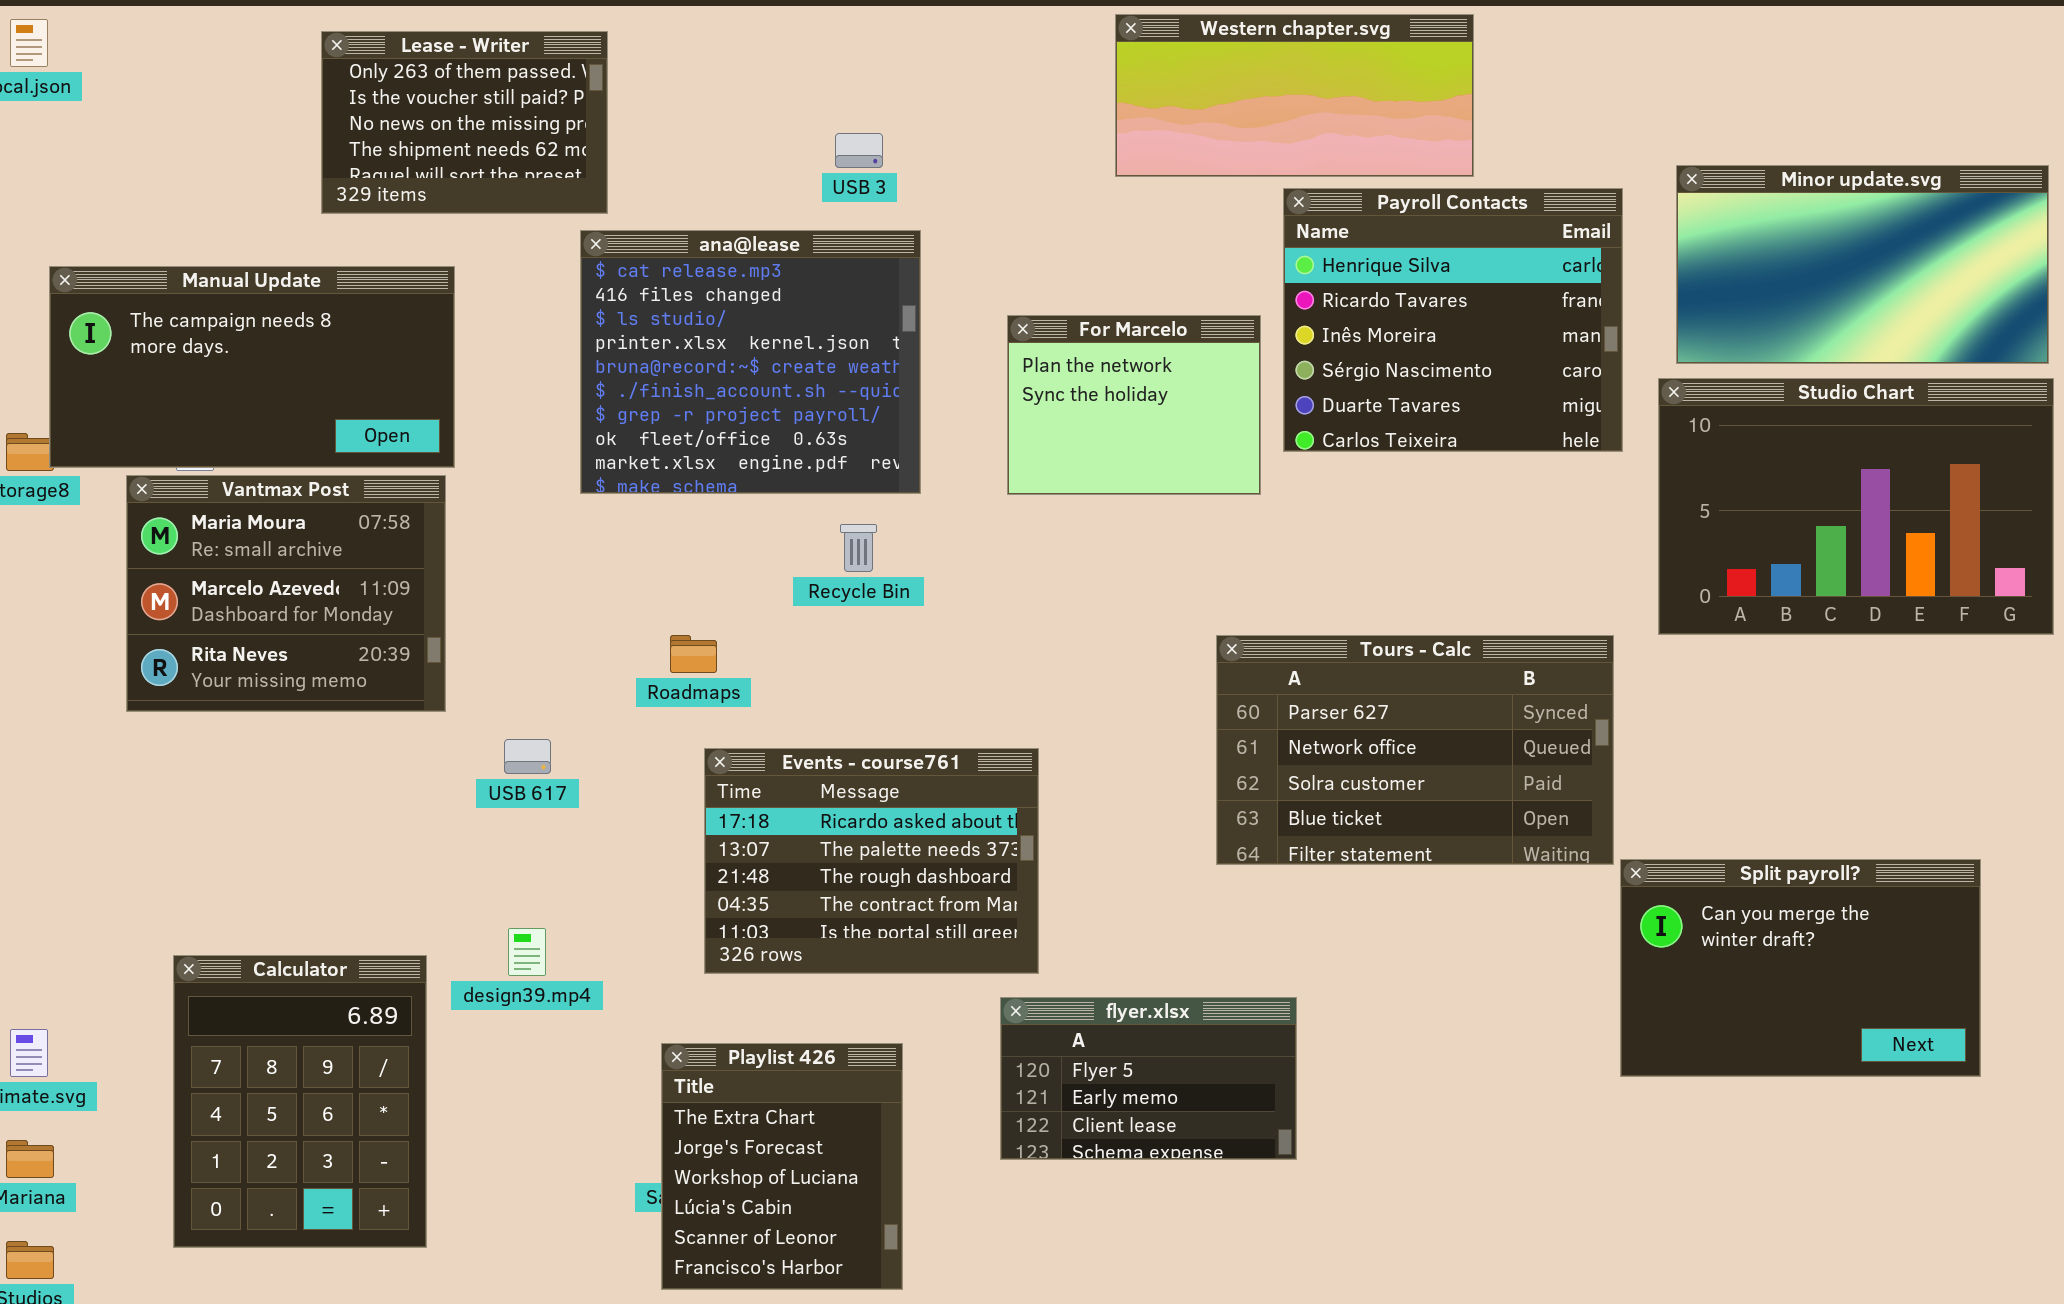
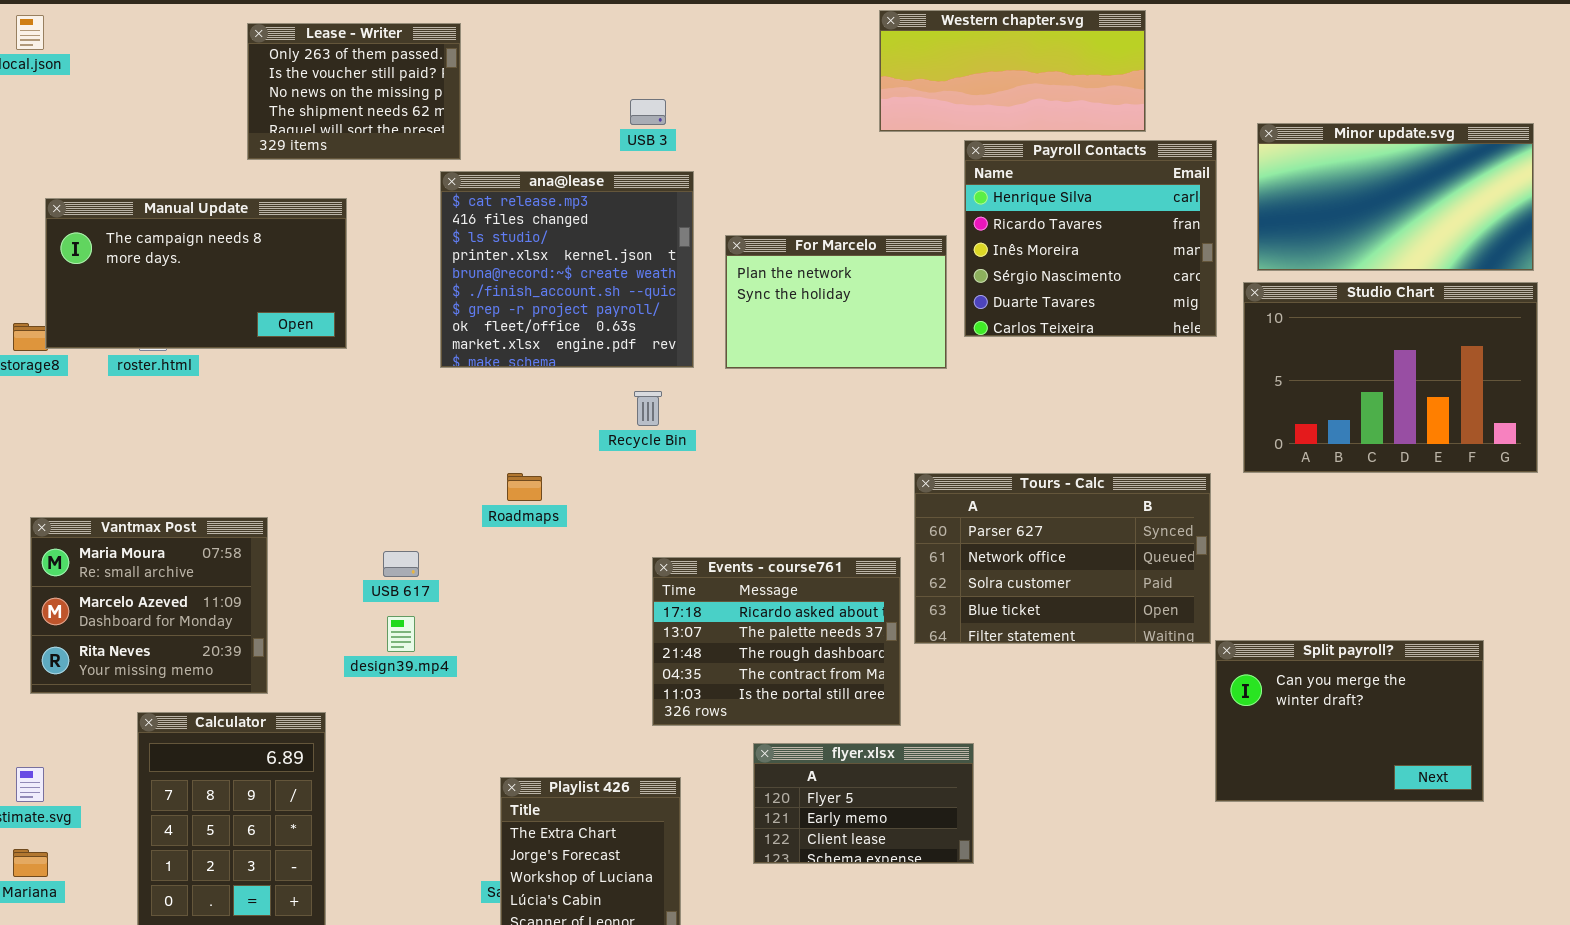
Western chapter.svg: [1115,14,1474,177] -> [879,10,1146,132], moved
For Marcelo: [1007,315,1261,495] -> [725,235,947,369], resized
Vantmax Post: [126,475,446,712] -> [30,517,268,694], moved
Events - course761: [704,748,1039,974] -> [652,557,901,726], moved
design39.mp4: [508,928,546,976] -> [387,616,415,652], moved

